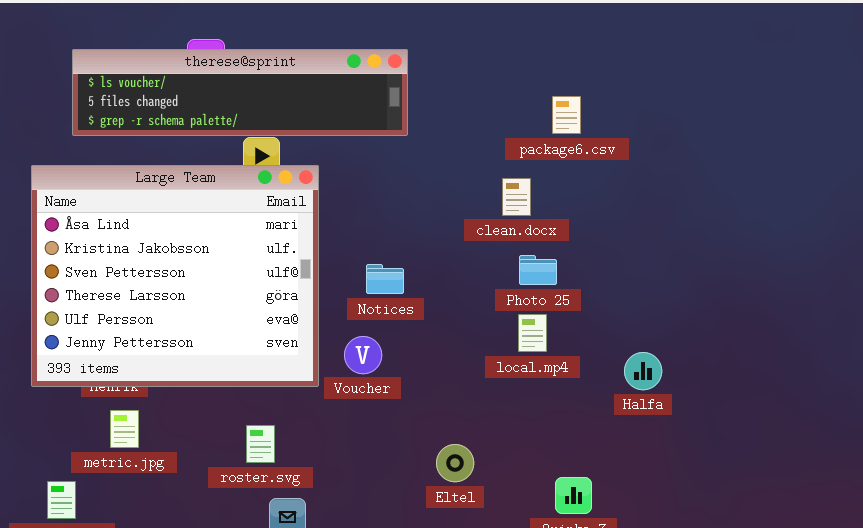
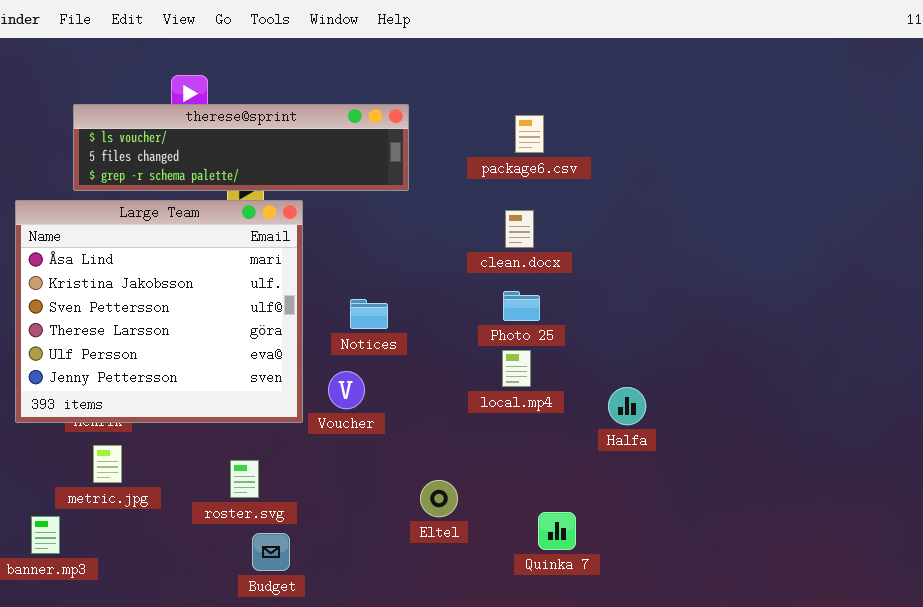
therese@sprint: [72,49,408,136] -> [73,104,409,191], moved
package6.csv: [552,96,581,134] -> [515,115,544,153], moved
clean.docx: [502,178,531,216] -> [505,210,534,248], moved

